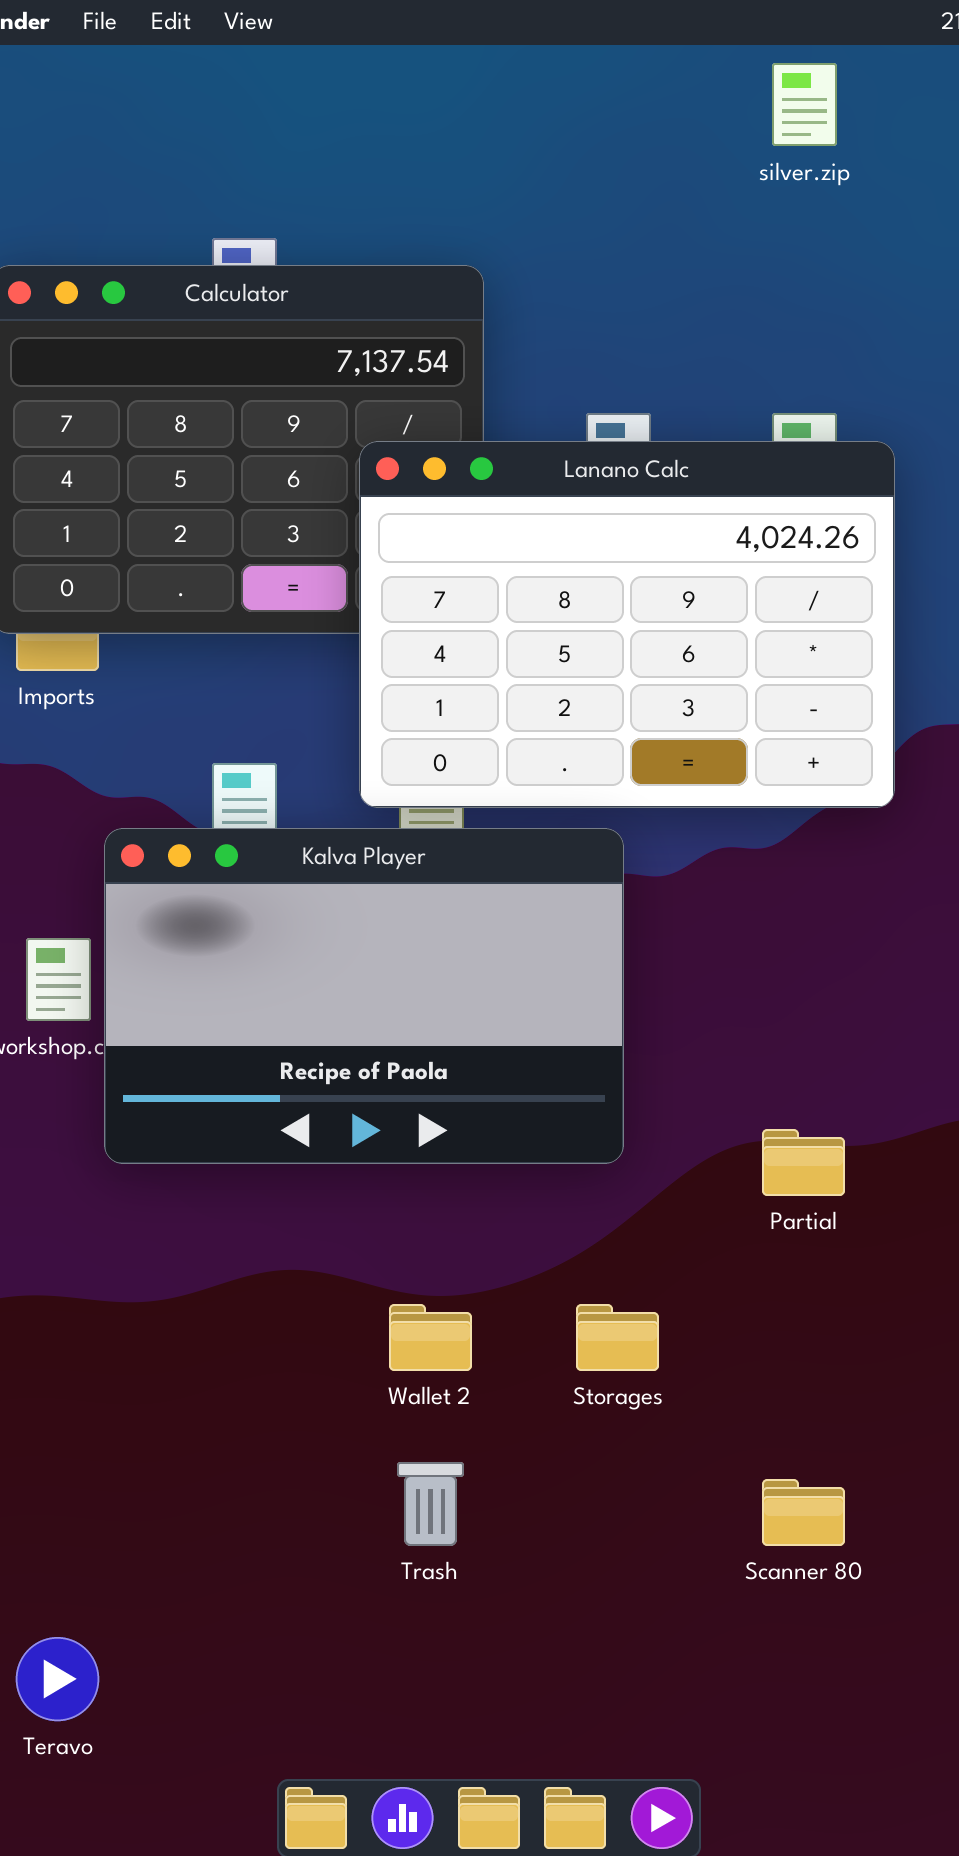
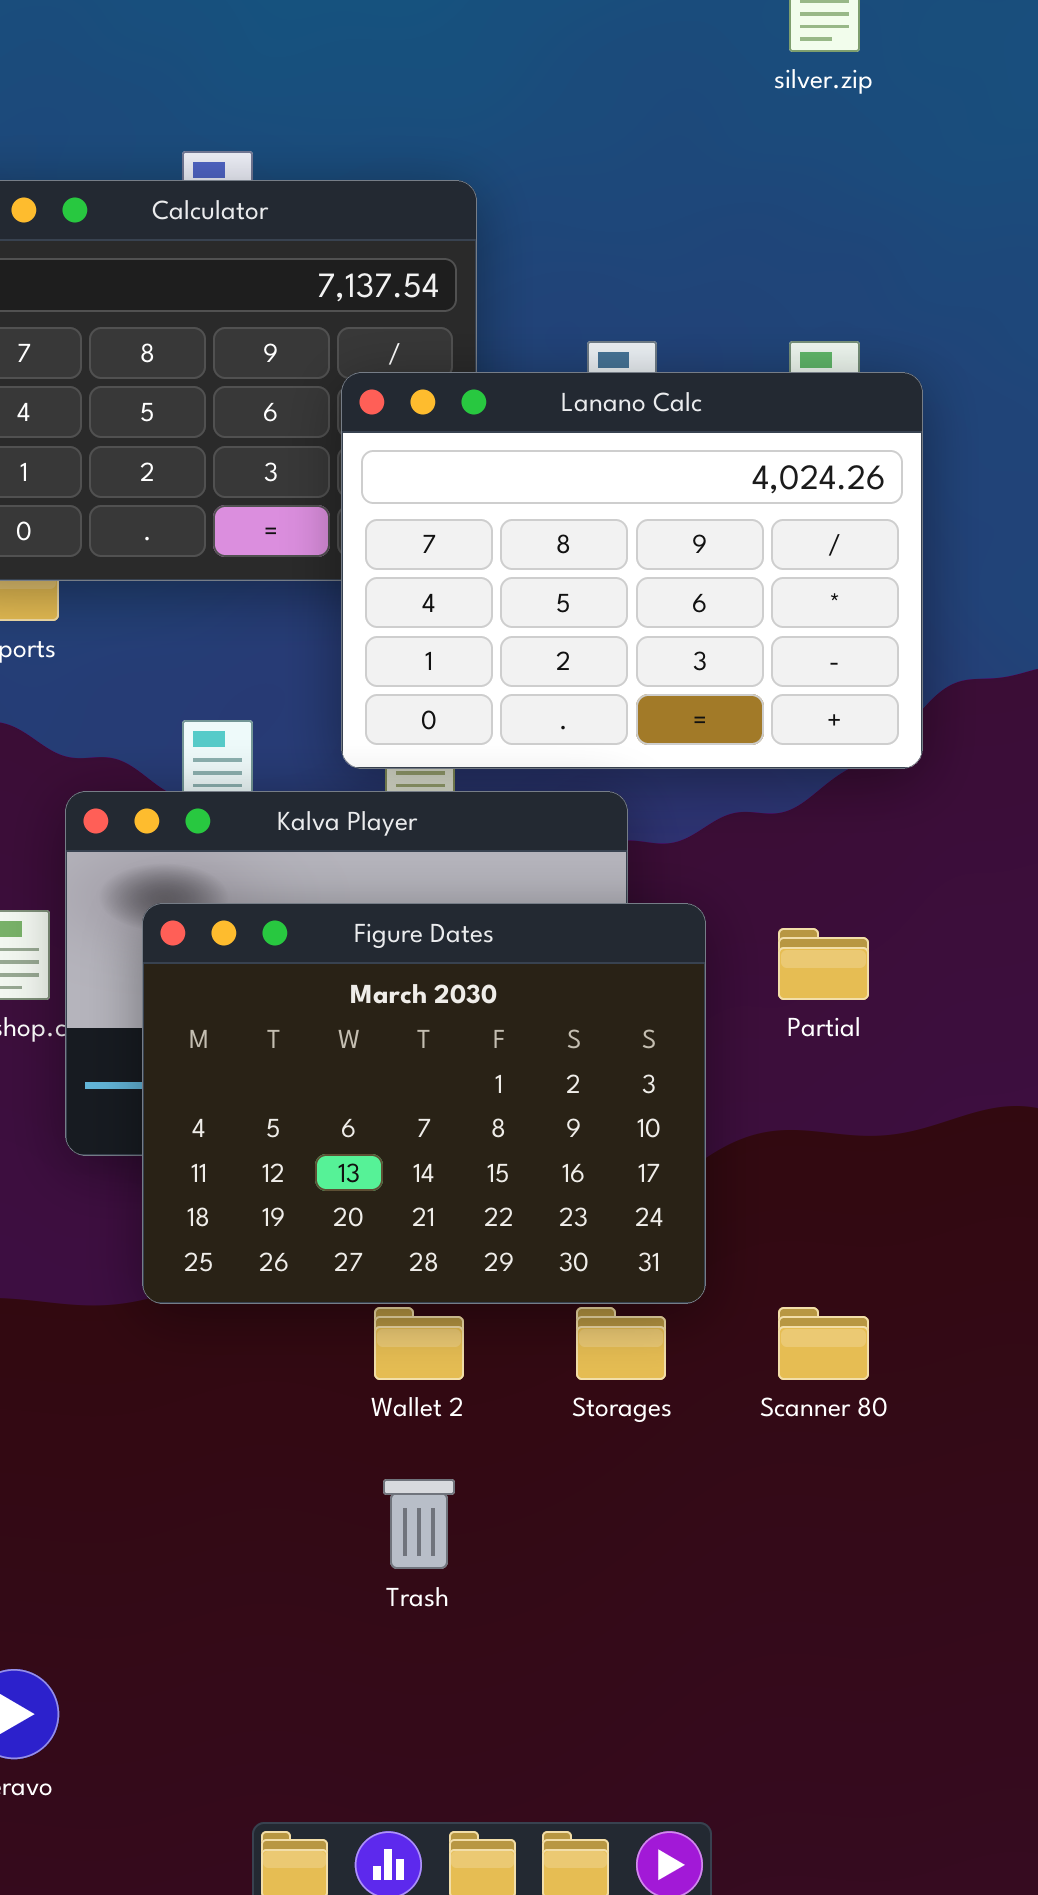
Figure Dates: none -> [142,903,706,1304], opened
Partial: [762,1129,845,1196] -> [778,928,869,1000], moved
Scanner 80: [762,1479,845,1546] -> [778,1307,869,1380], moved

